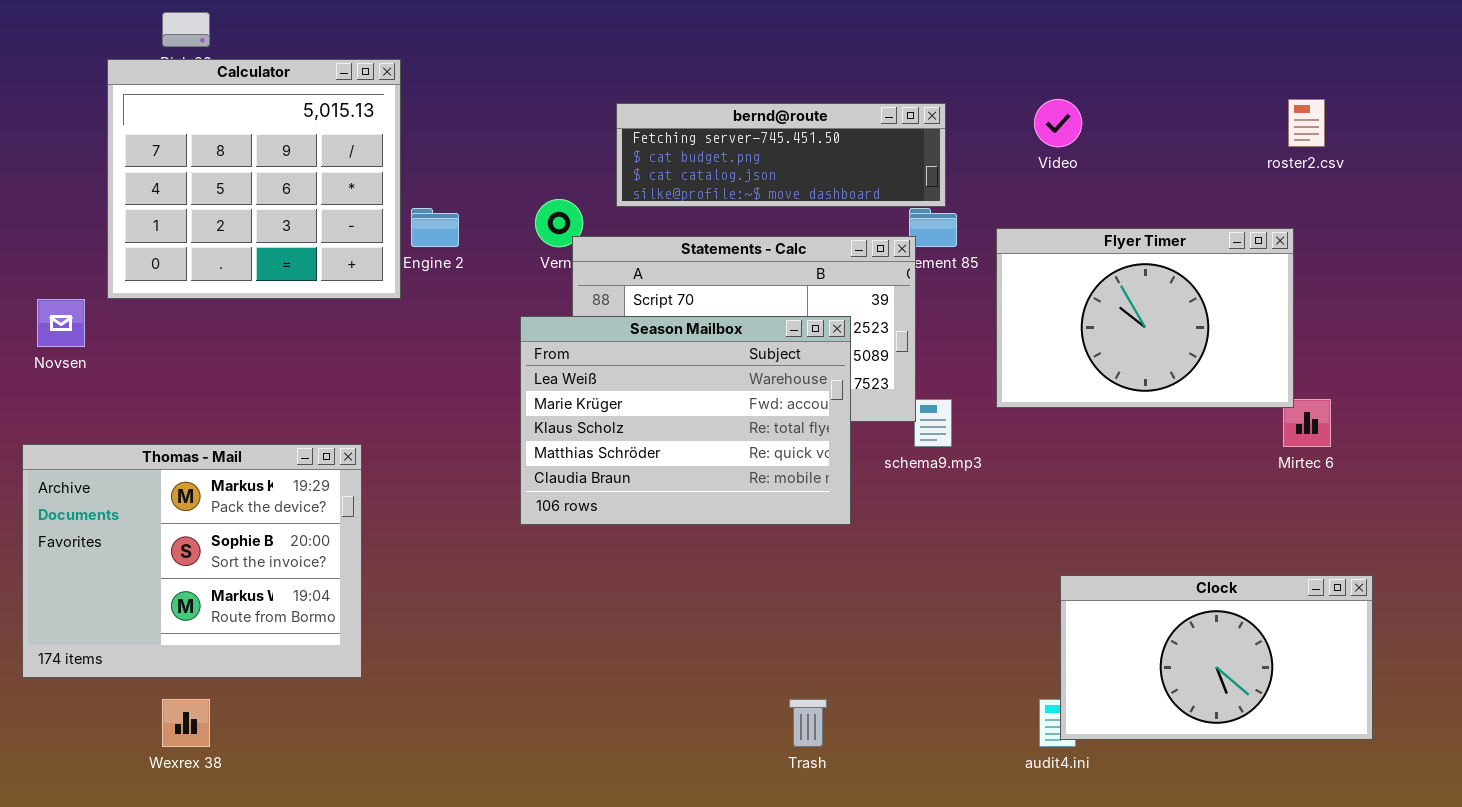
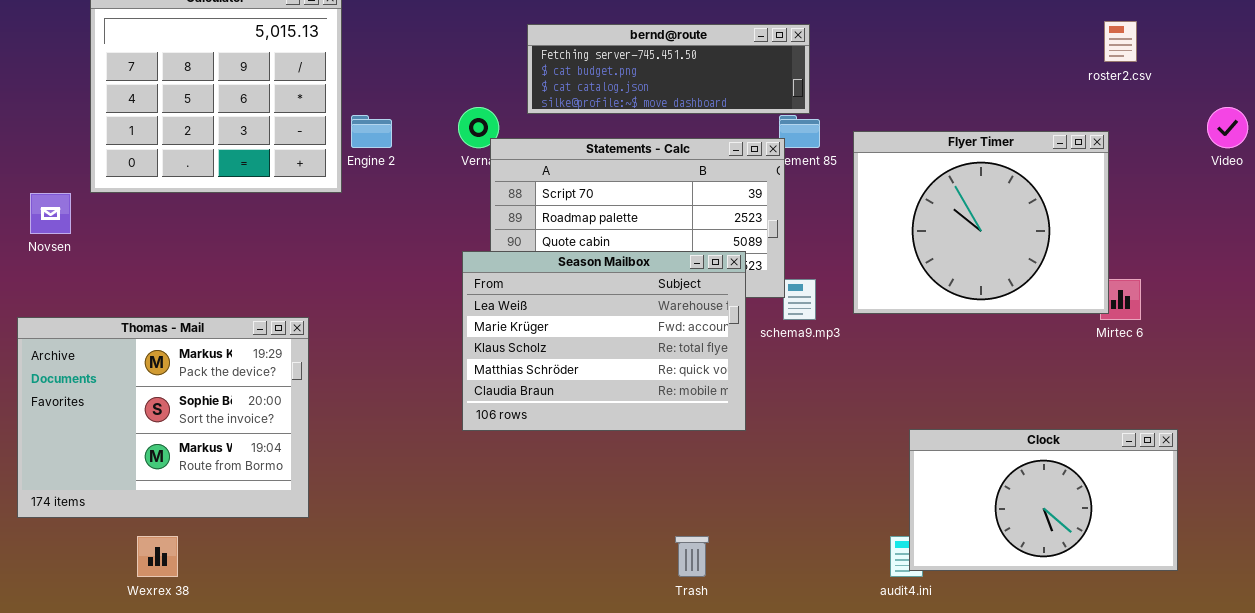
Video: [1034,99,1082,147] -> [1207,107,1248,148], moved
Flyer Timer: [996,228,1294,408] -> [853,131,1109,314], resized
Season Mailbox: [520,316,851,525] -> [462,251,746,431], moved

